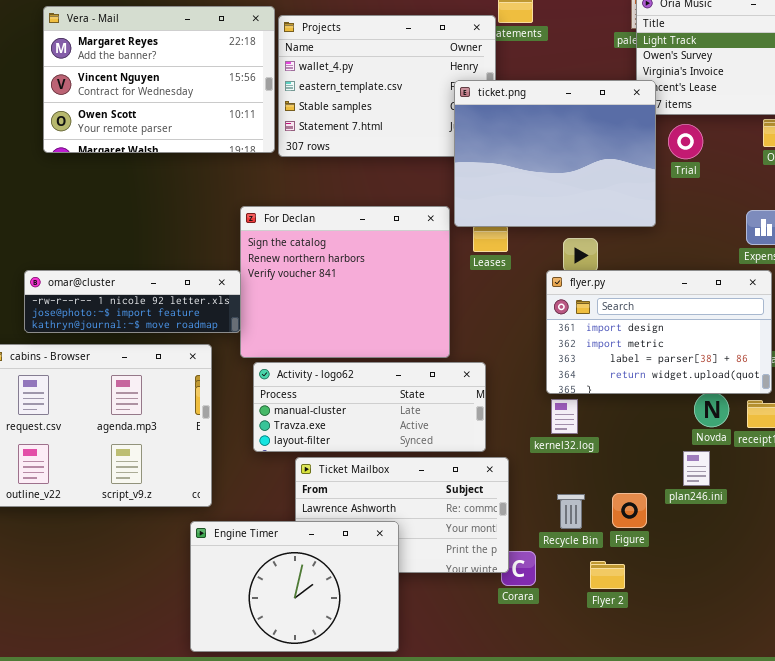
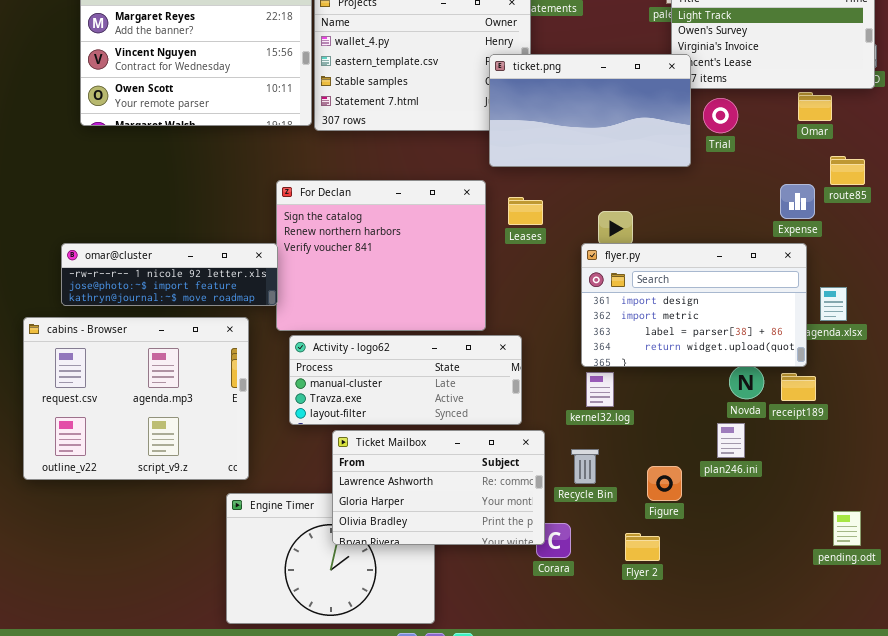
ticket.png: [454,80,656,227] -> [489,54,691,167], resized
Ticket Mailbox: [295,457,509,573] -> [332,430,545,545], raised
Recycle Bin: [557,494,585,529] -> [571,449,599,484], moved

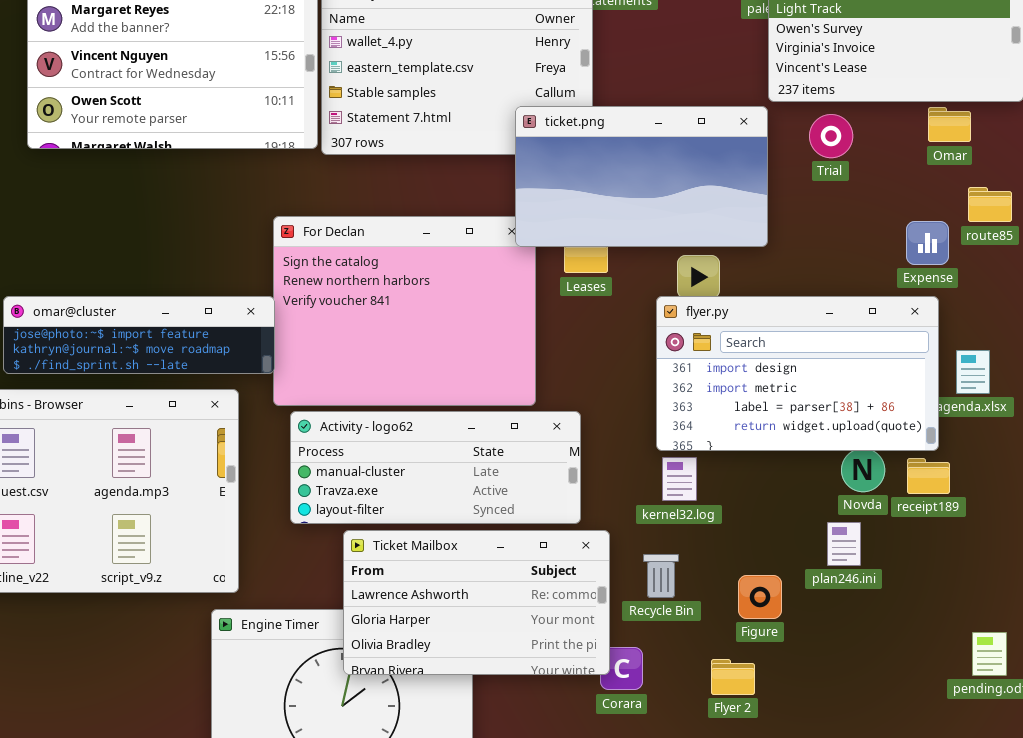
ticket.png: [489,54,691,167] -> [515,106,768,247], moved
omar@cluster: [61,243,278,306] -> [3,296,275,374], scrolled down 1 row

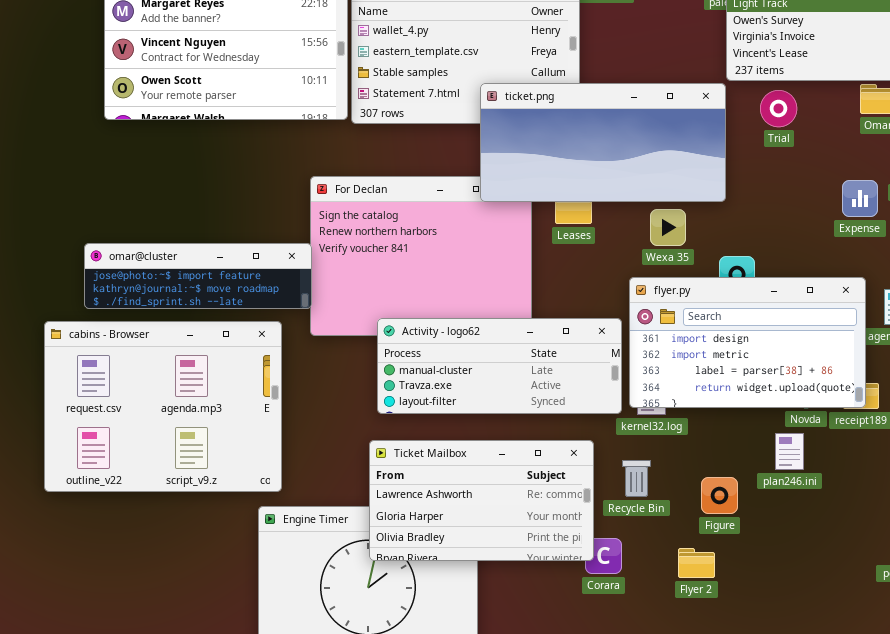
ticket.png: [515,106,768,247] -> [480,83,726,202], resized
flyer.py: [656,296,939,451] -> [629,277,866,408], moved
Activity - logo62: [290,411,581,524] -> [377,318,622,414], moved

